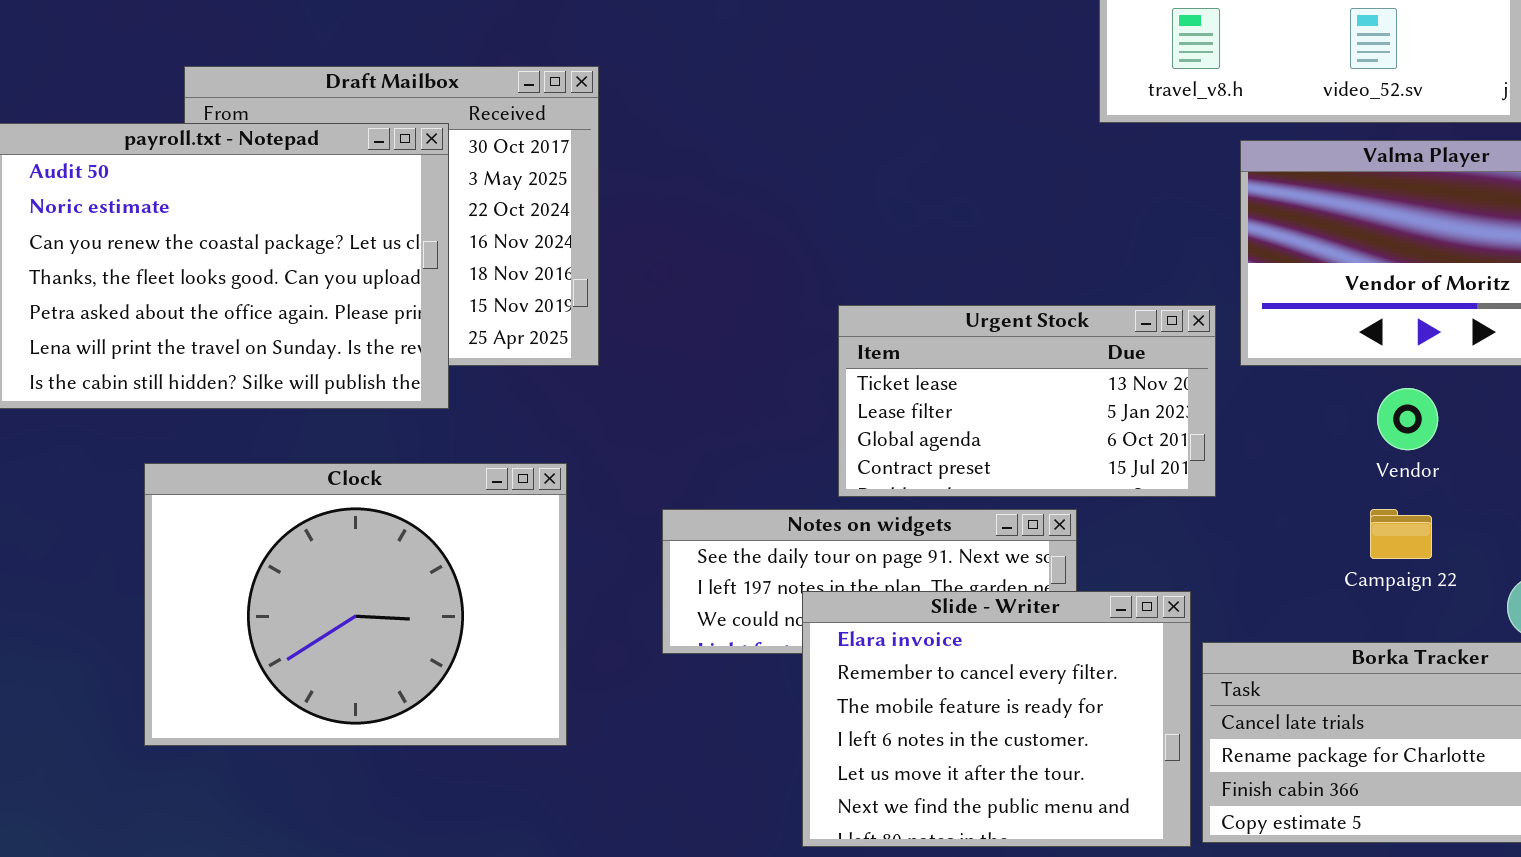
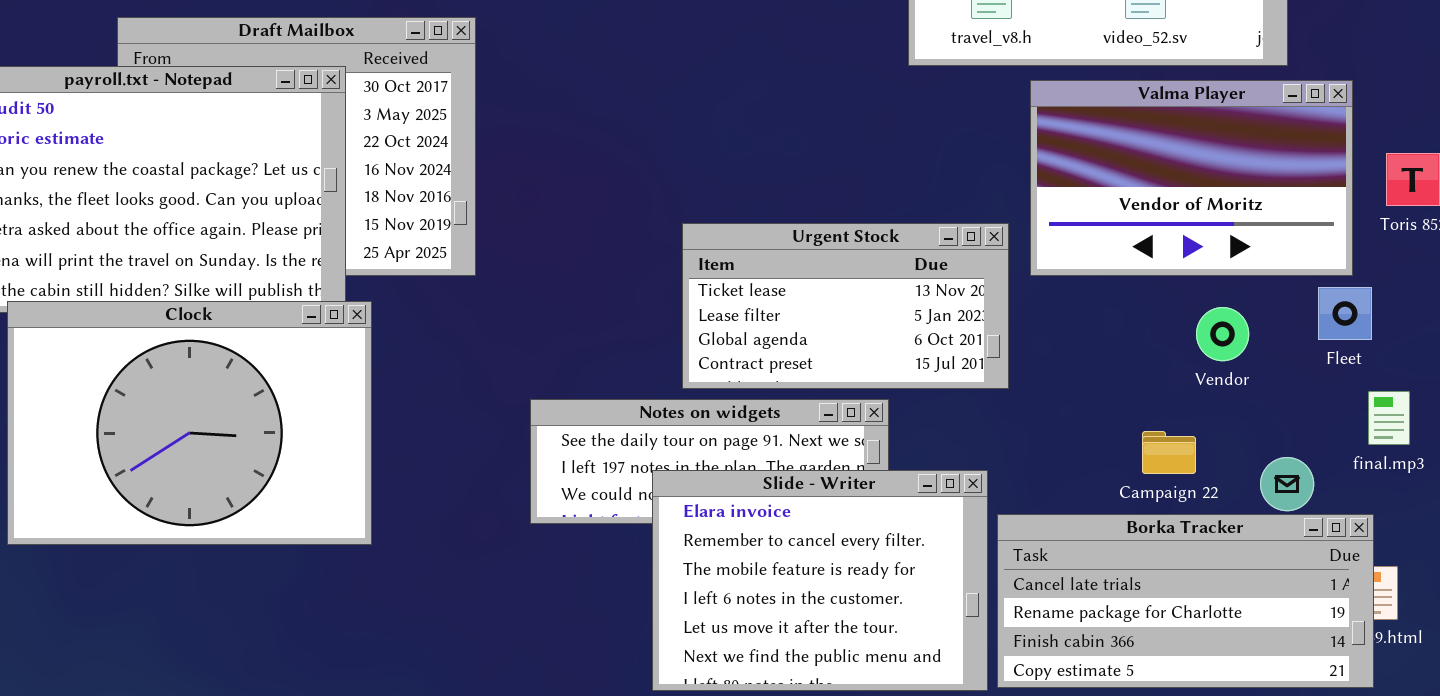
Vendor: [1377,388,1438,450] -> [1196,307,1249,361], moved
Clock: [144,463,567,746] -> [7,301,372,545], moved
Campaign 22: [1370,509,1432,559] -> [1142,431,1196,474], moved

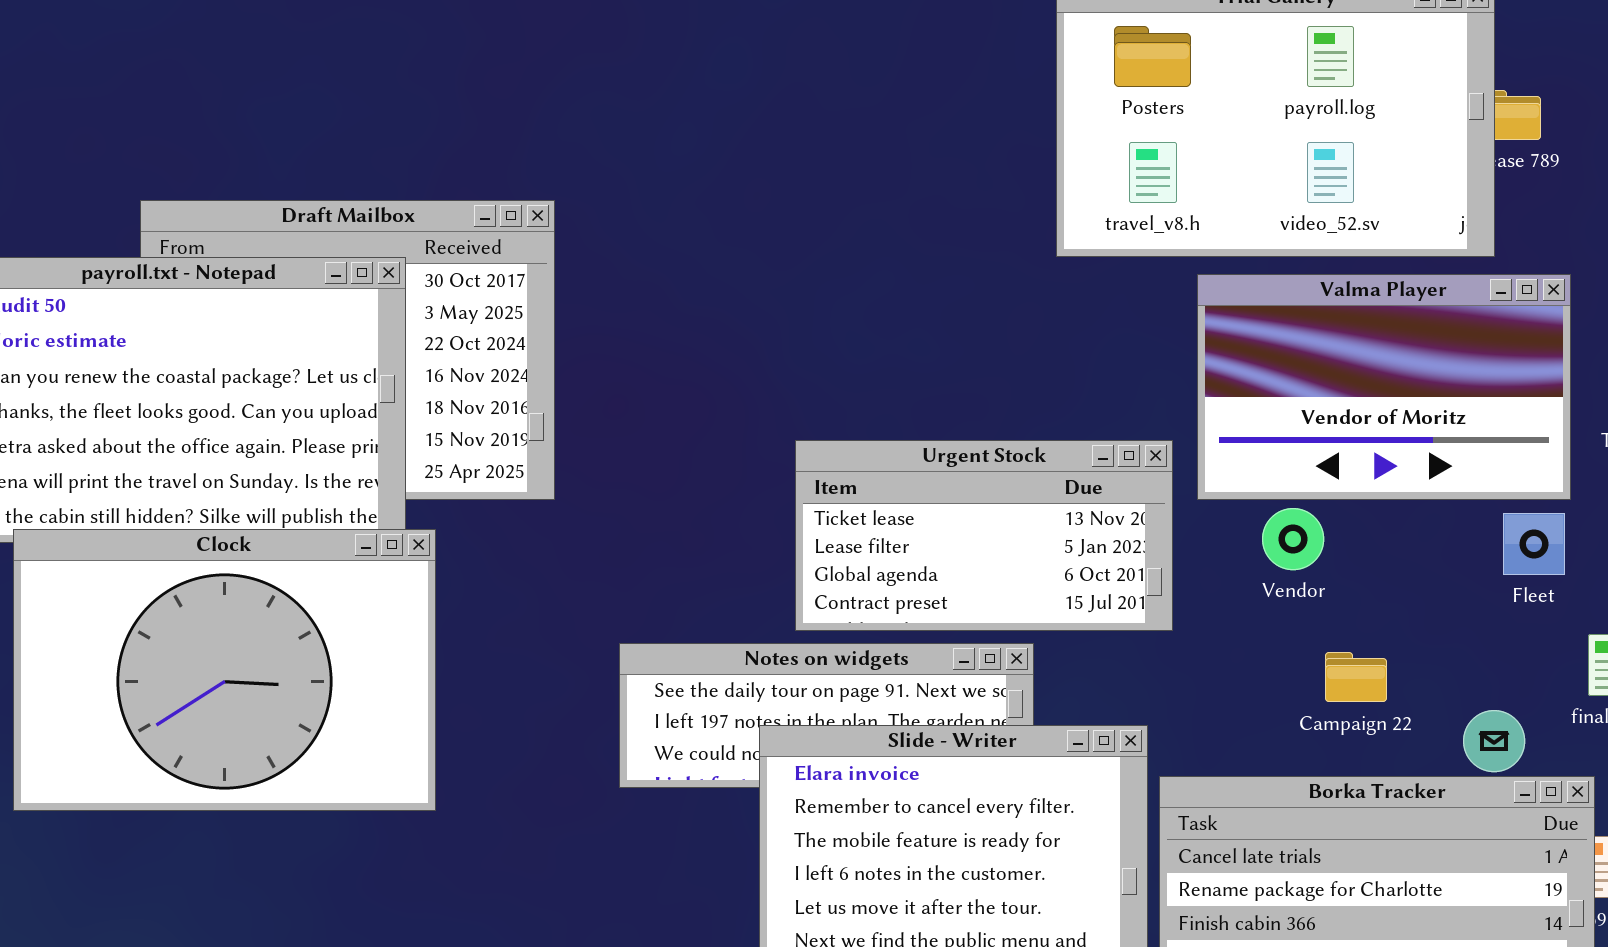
Fleet: [1318,287,1372,340] -> [1503,513,1565,575], moved
Vendor: [1196,307,1249,361] -> [1262,508,1324,570], moved
Campaign 22: [1142,431,1196,474] -> [1325,652,1387,702], moved

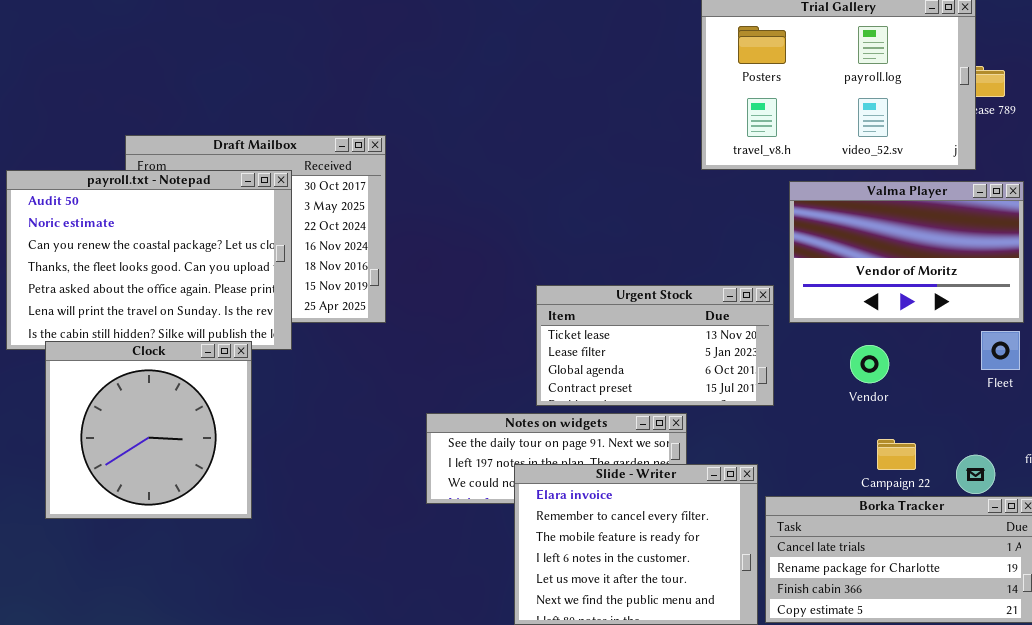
Vendor: [1262,508,1324,570] -> [850,345,889,383], moved
Clock: [13,529,436,811] -> [45,341,252,519], resized
Campaign 22: [1325,652,1387,702] -> [877,439,916,470], moved

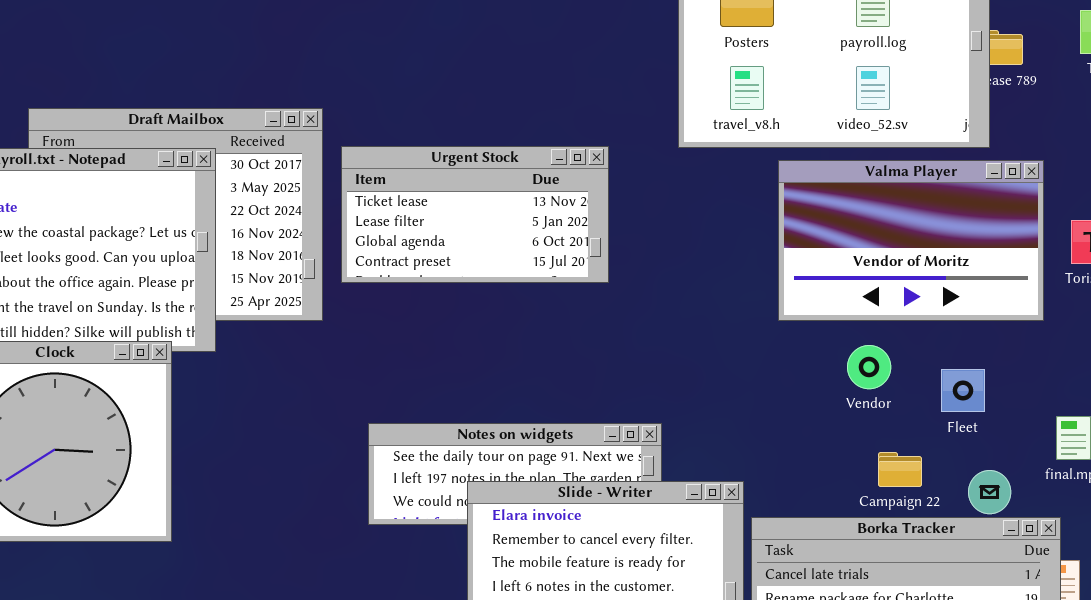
Urgent Stock: [536,285,774,406] -> [341,146,609,283], moved
Fleet: [981,331,1020,370] -> [941,369,985,412], moved

